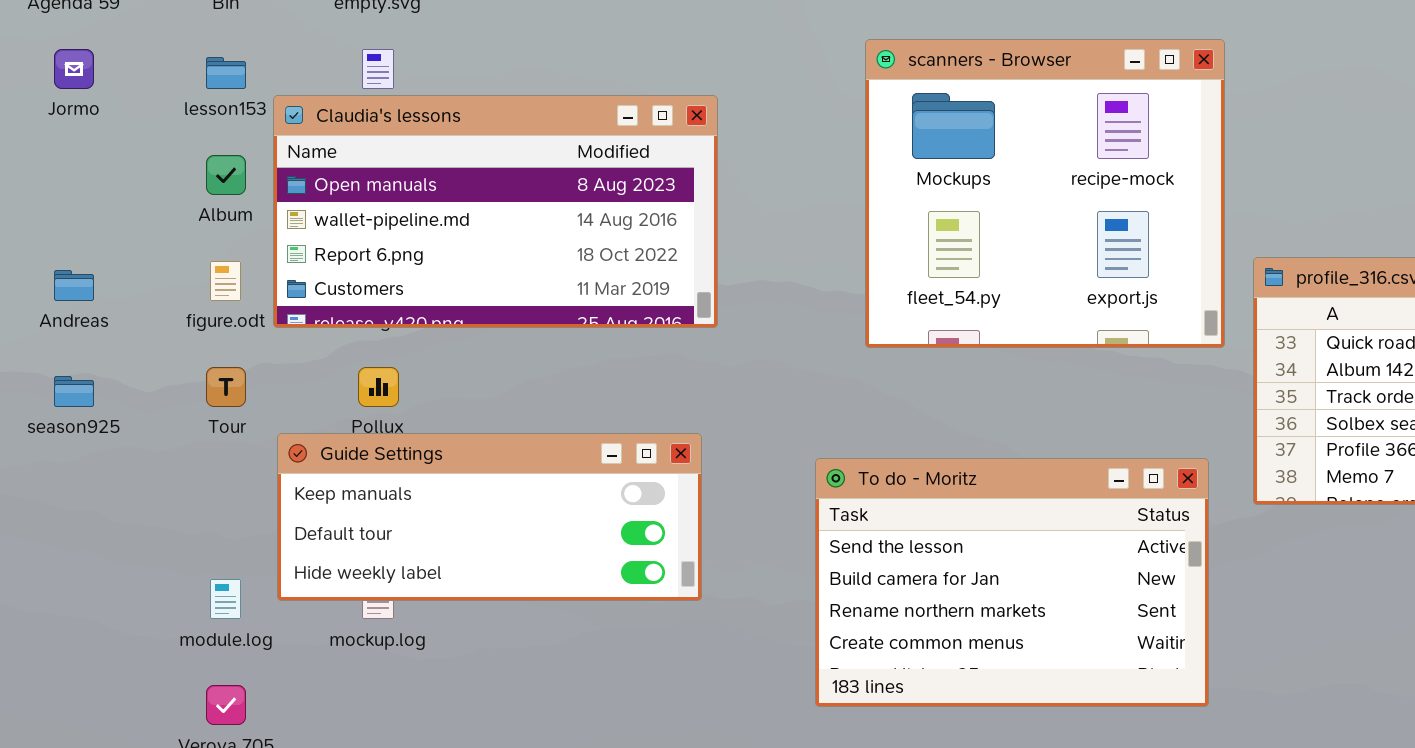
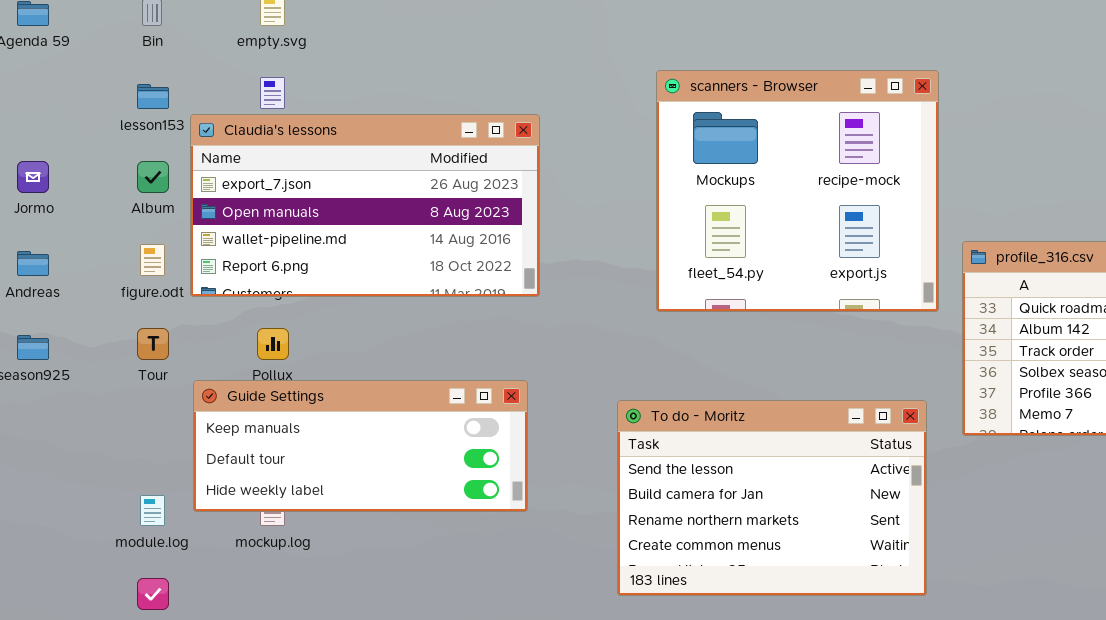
Jormo: [54,49,94,89] -> [17,161,49,193], moved
Claudia's lessons: [273,95,718,328] -> [190,114,540,297], scrolled up 1 row

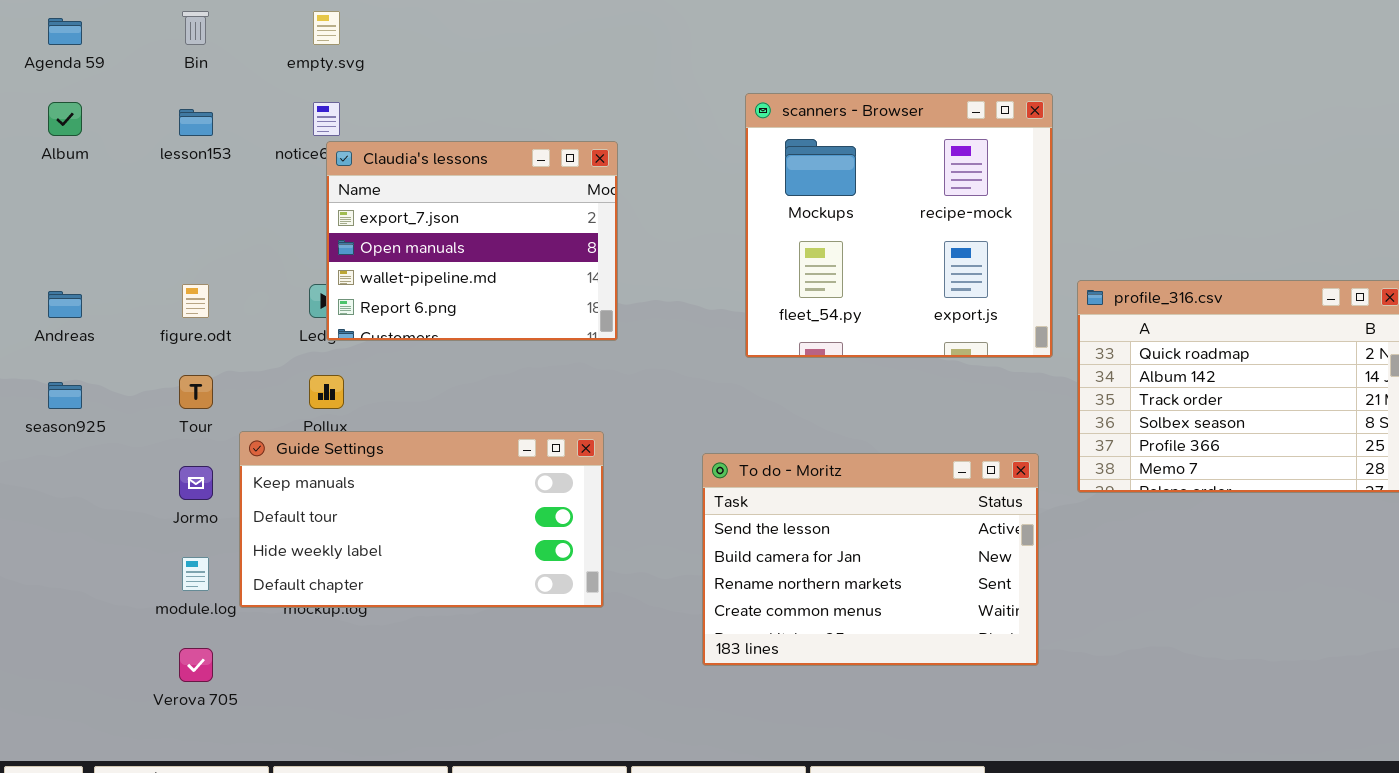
Claudia's lessons: [190,114,540,297] -> [326,141,618,341], resized
Jormo: [17,161,49,193] -> [179,466,213,500], moved
Album: [137,161,169,193] -> [48,102,82,136], moved
Guide Settings: [193,380,528,512] -> [239,431,604,608], resized

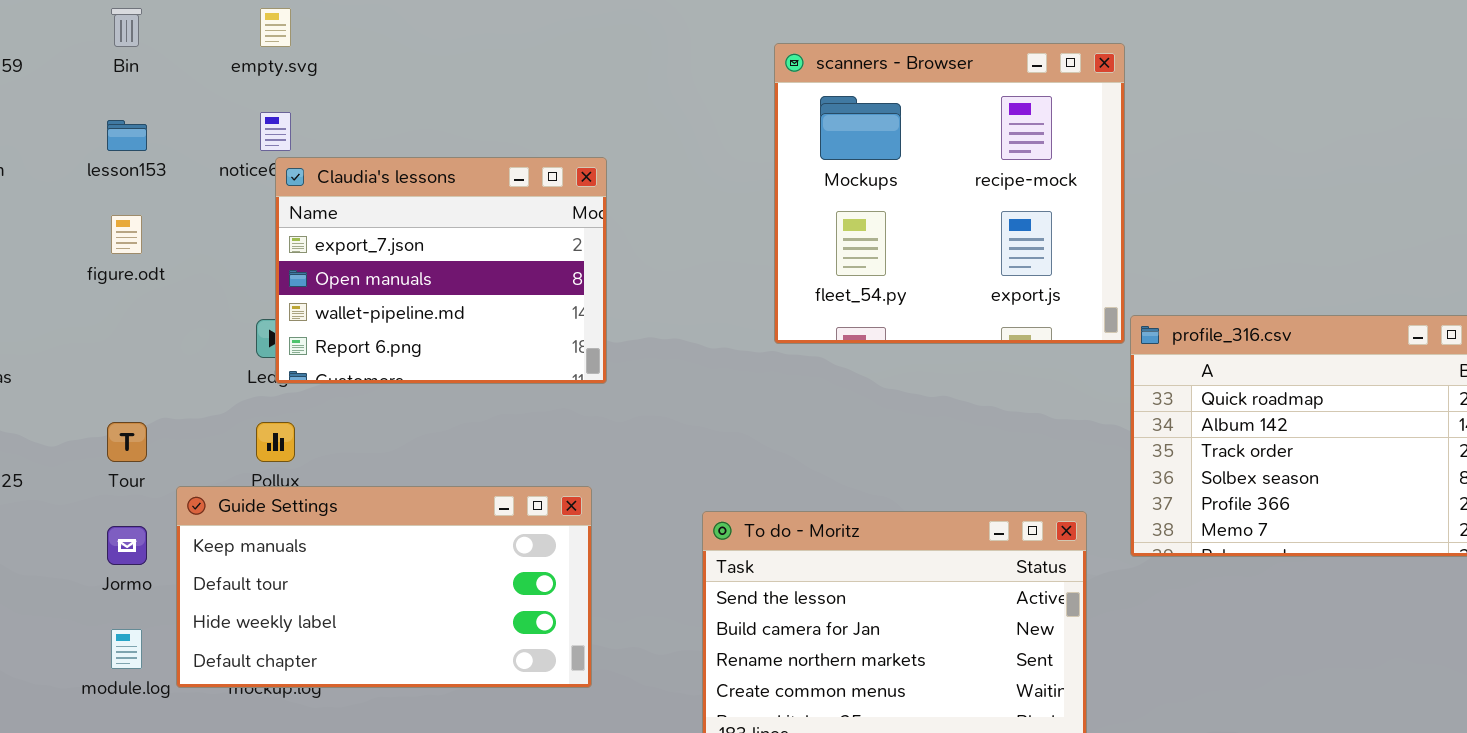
scanners - Browser: [745,93,1053,358] -> [774,43,1125,344], moved
figure.odt: [182,284,209,318] -> [111,215,142,254], moved

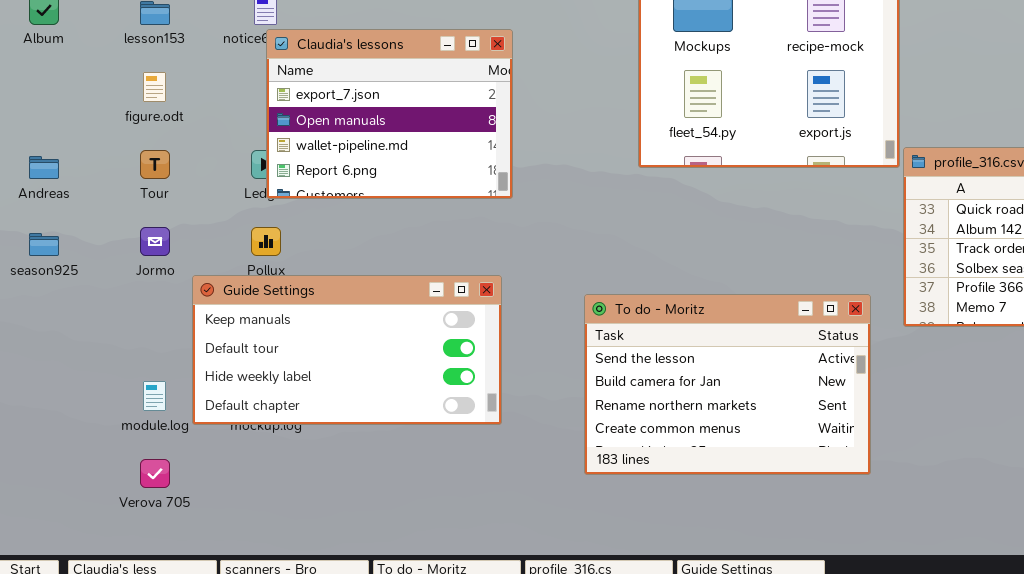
Tour: [107,422,147,462] -> [140,150,170,179], moved
Jormo: [107,526,147,565] -> [140,227,170,256], moved

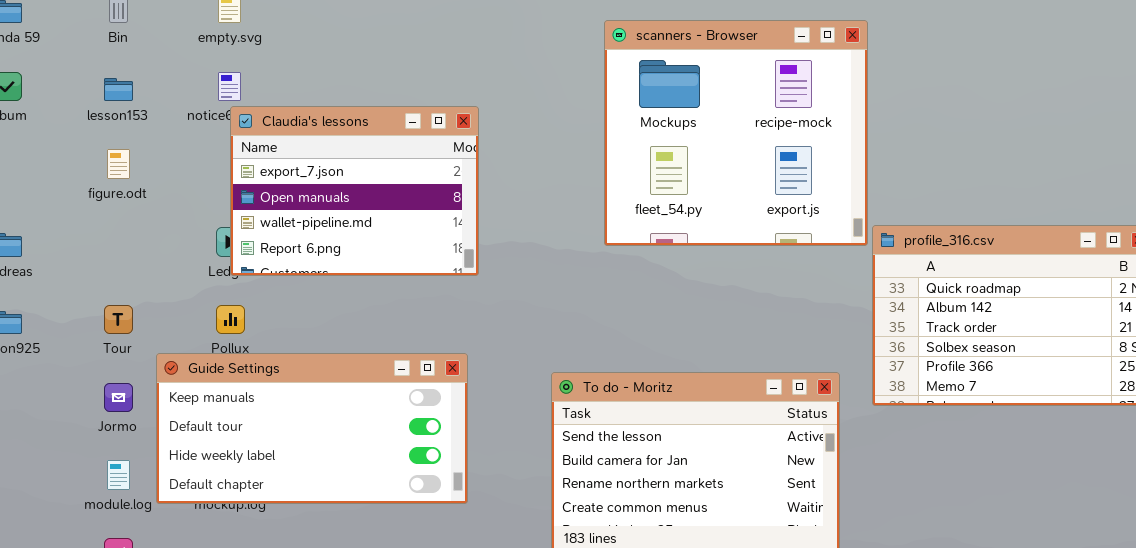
Tour: [140,150,170,179] -> [104,305,133,334], moved
Jormo: [140,227,170,256] -> [104,383,133,412], moved

